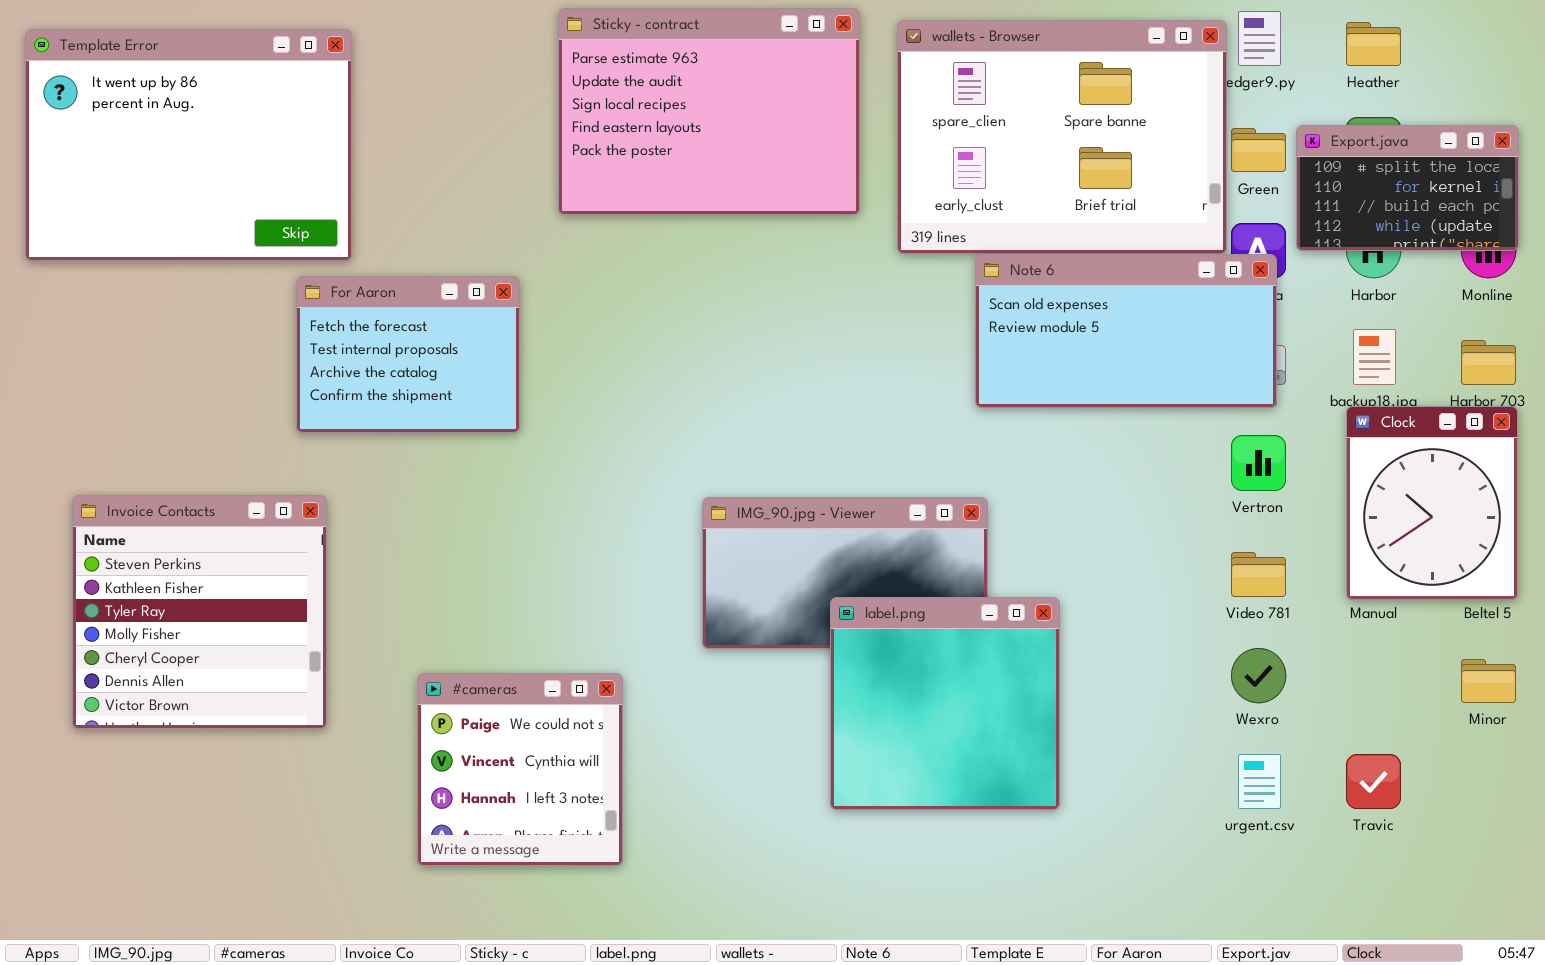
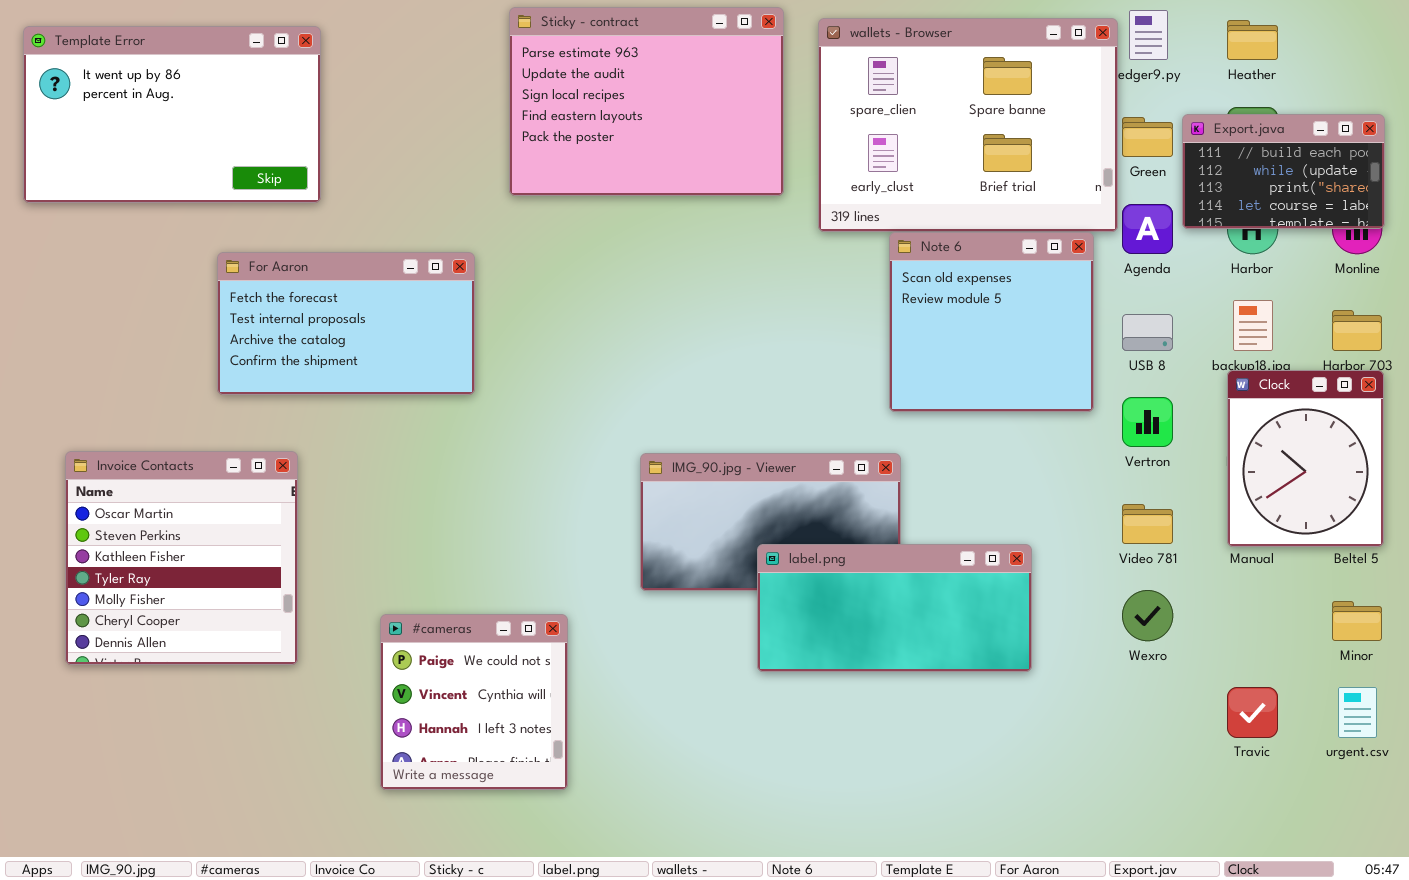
Template Error: [25,29,352,261] -> [23,26,321,203], resized
Export.java: [1296,125,1519,251] -> [1182,114,1385,229], scrolled down 2 rows
Note 6: [975,254,1277,408] -> [889,232,1094,412], resized
For Aaron: [296,276,520,433] -> [217,252,475,395], resized
Invoice Contacts: [72,495,327,729] -> [65,451,298,665], scrolled up 1 row
label.png: [830,597,1060,810] -> [757,544,1032,672], resized
urgent.csv: [1238,754,1281,809] -> [1338,687,1377,738], moved

